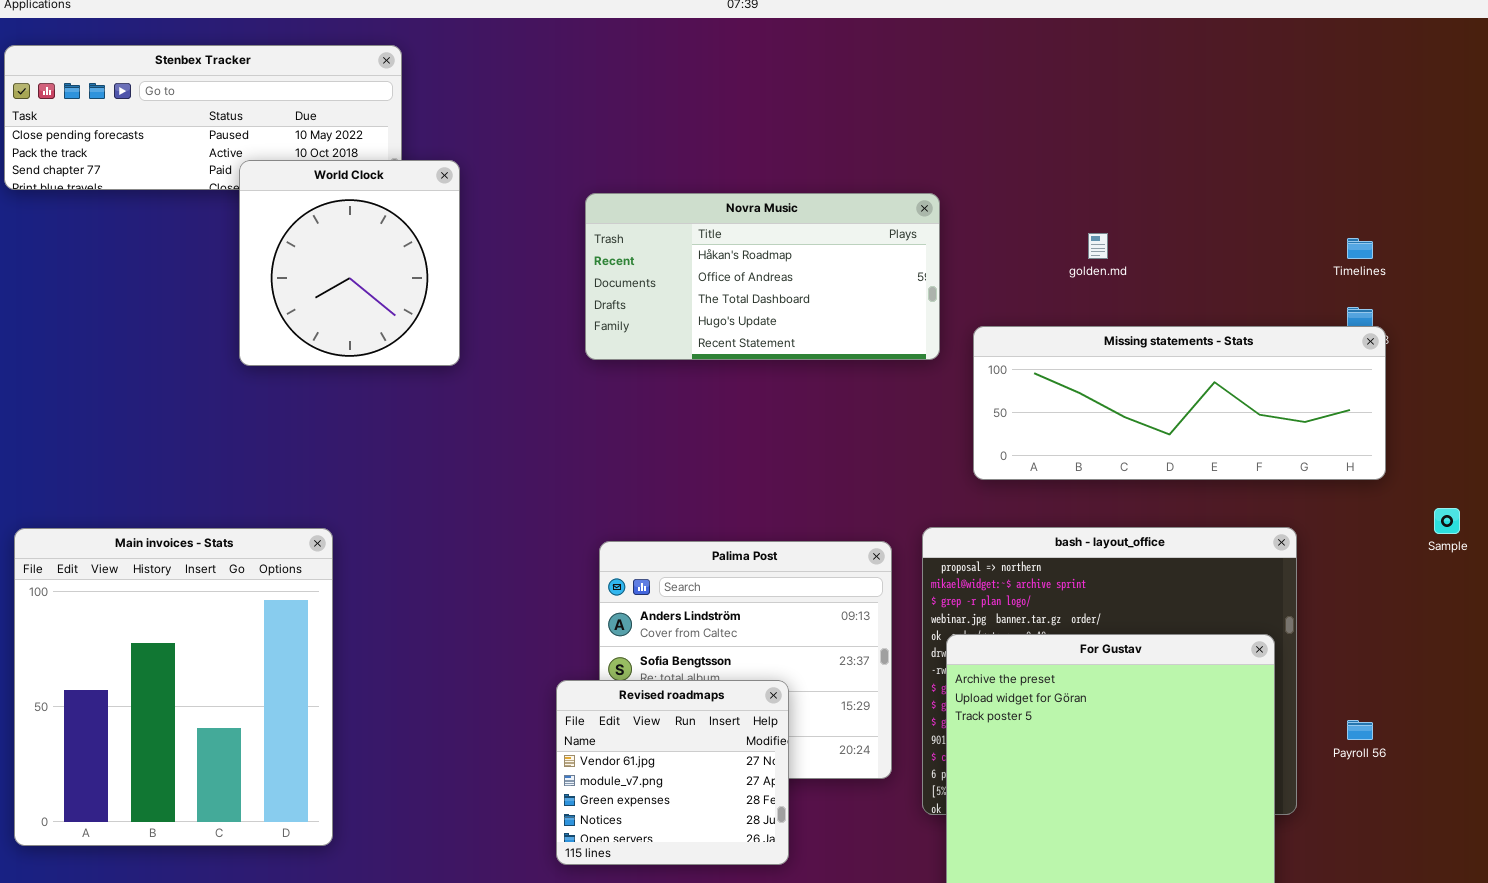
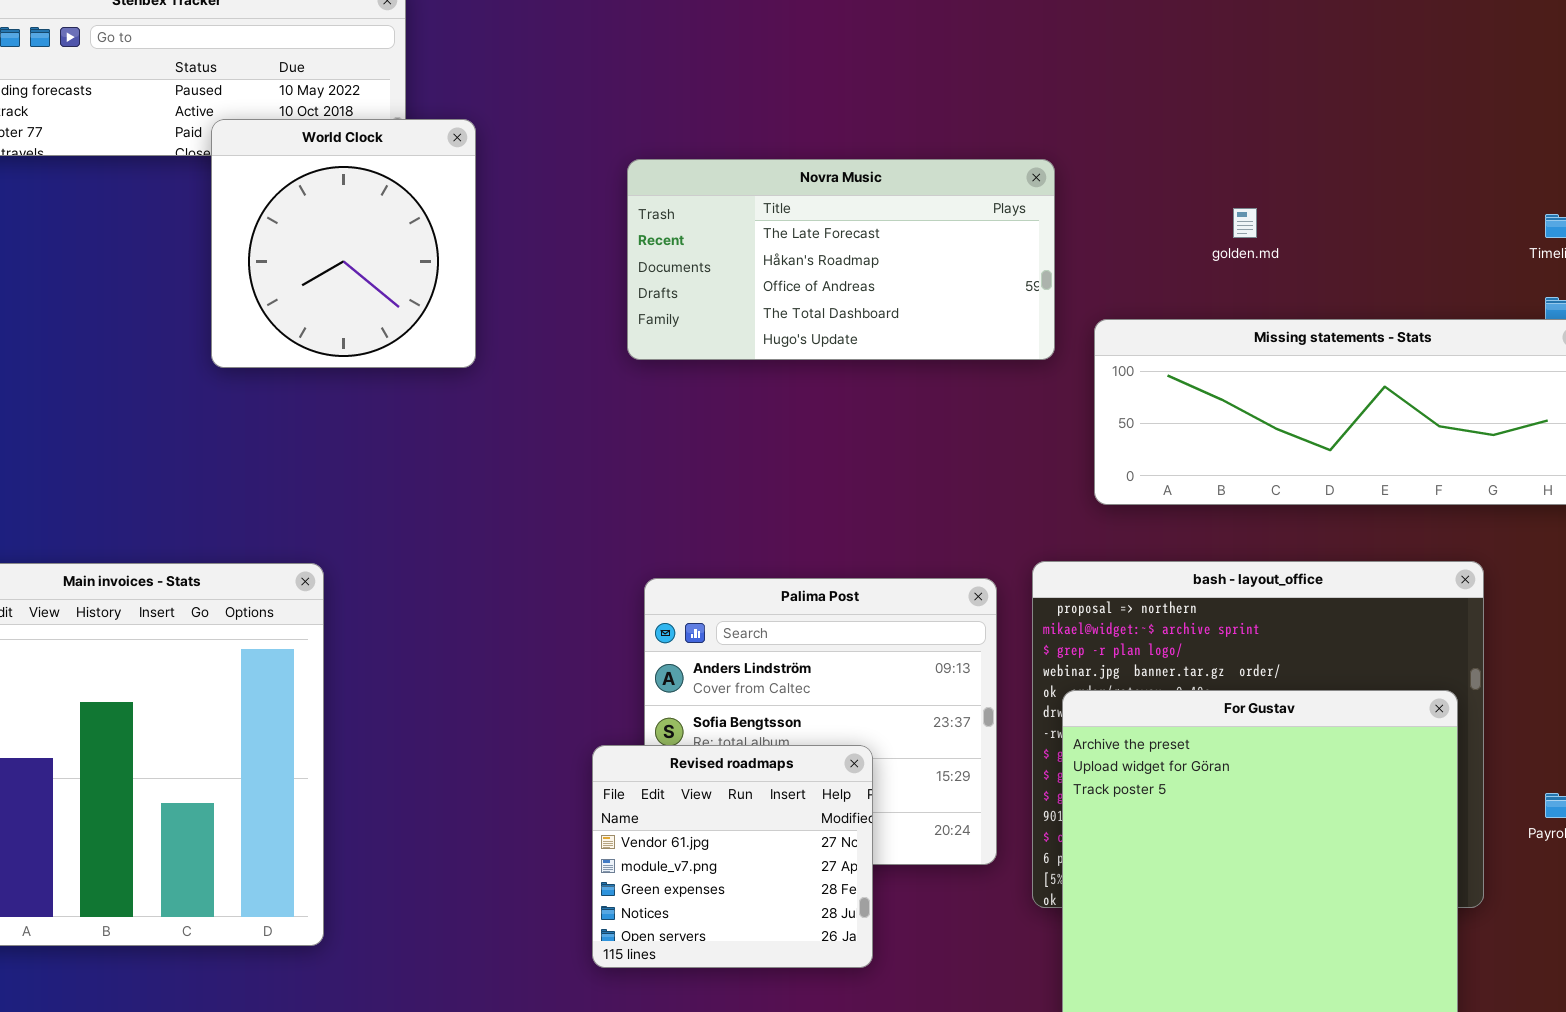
Novra Music: [585,193,940,360] -> [627,159,1055,360], scrolled up 1 row

